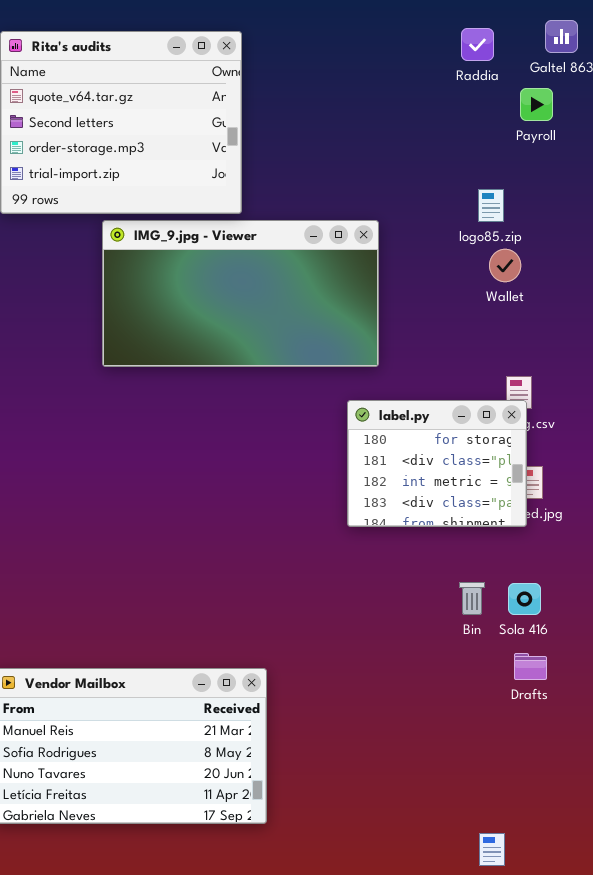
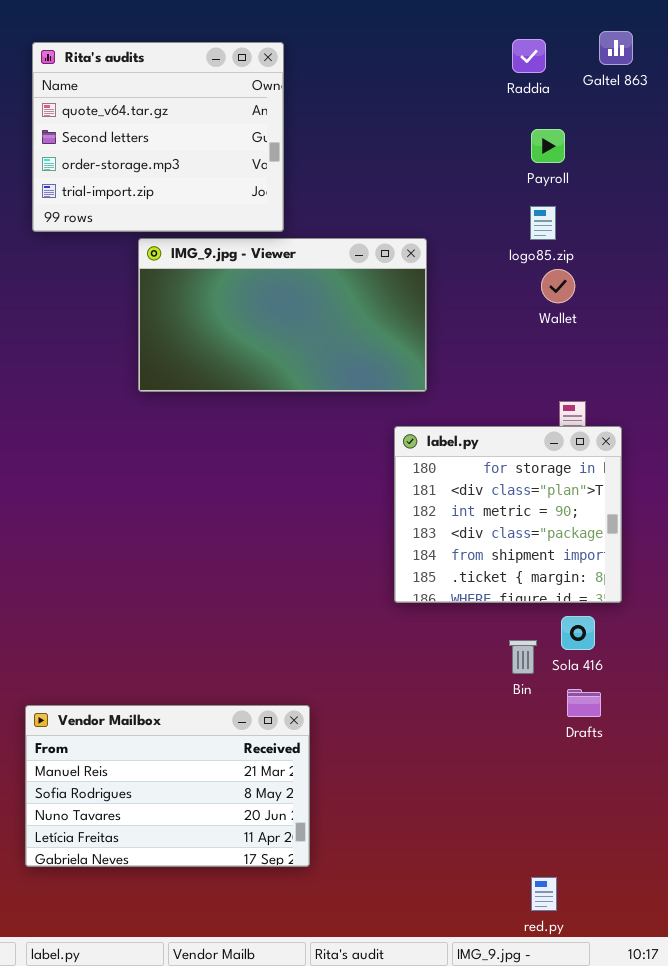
Payroll: [520,88,553,121] -> [531,129,565,163], moved
label.py: [347,400,527,527] -> [394,426,622,603], resized
Bin: [459,582,485,615] -> [509,640,537,674], moved

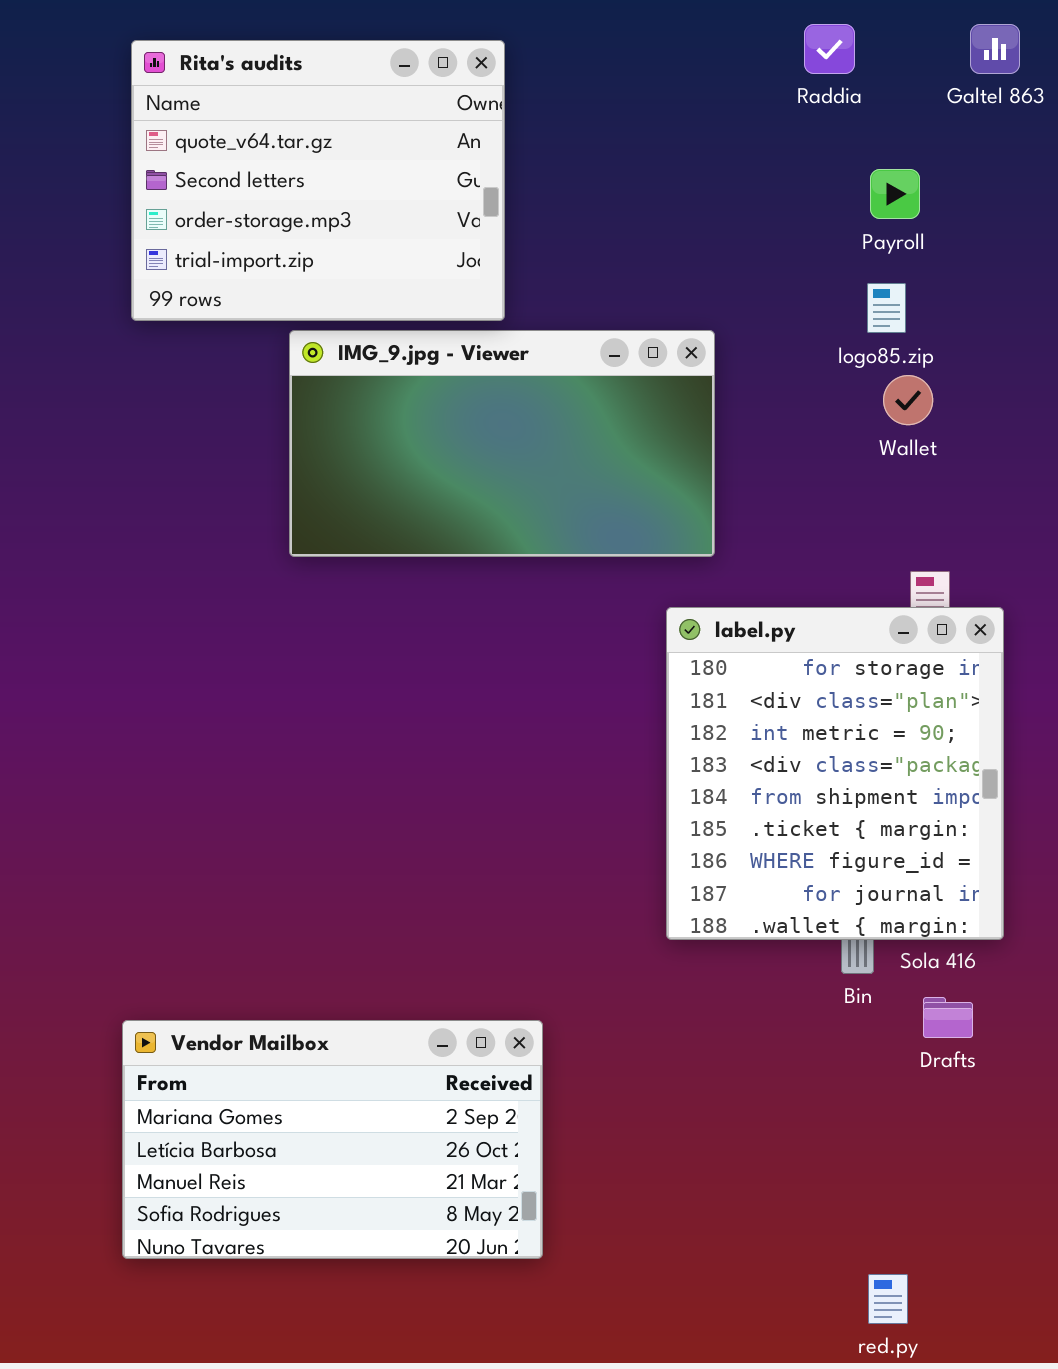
Raddia: [512,39,546,73] -> [804,24,855,74], moved
label.py: [394,426,622,603] -> [666,607,1004,940], resized
Vendor Mailbox: [25,705,310,867] -> [122,1020,543,1259], scrolled up 2 rows

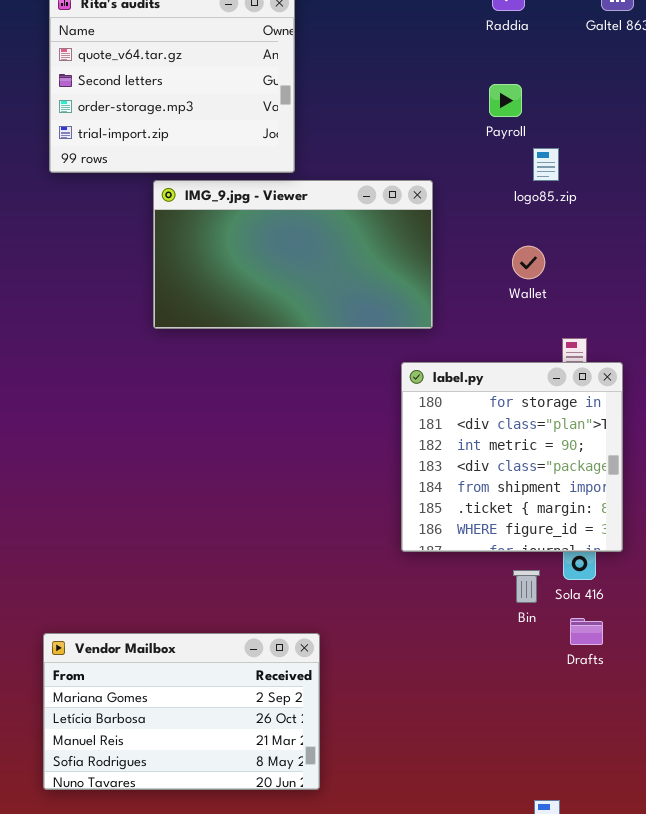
Payroll: [870,169,920,219] -> [489,84,522,117], moved
Wallet: [883,375,933,425] -> [512,246,545,279], moved
label.py: [666,607,1004,940] -> [401,362,623,552], resized

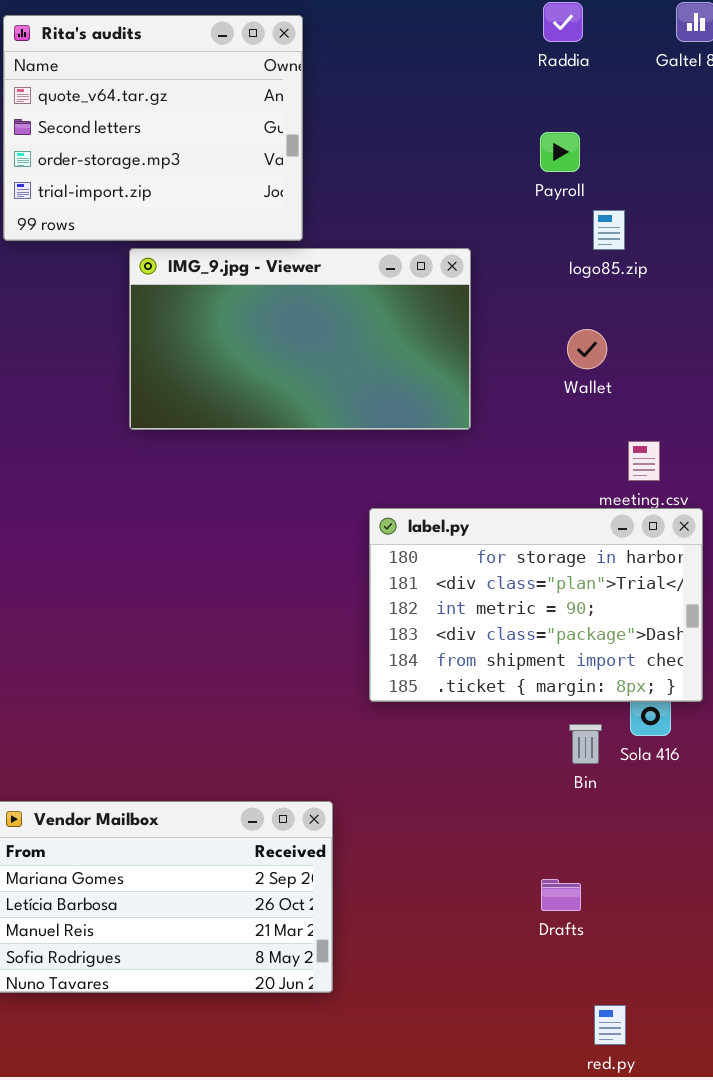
label.py: [401,362,623,552] -> [369,508,703,702], resized
Drafts: [570,618,603,645] -> [541,879,581,911], moved

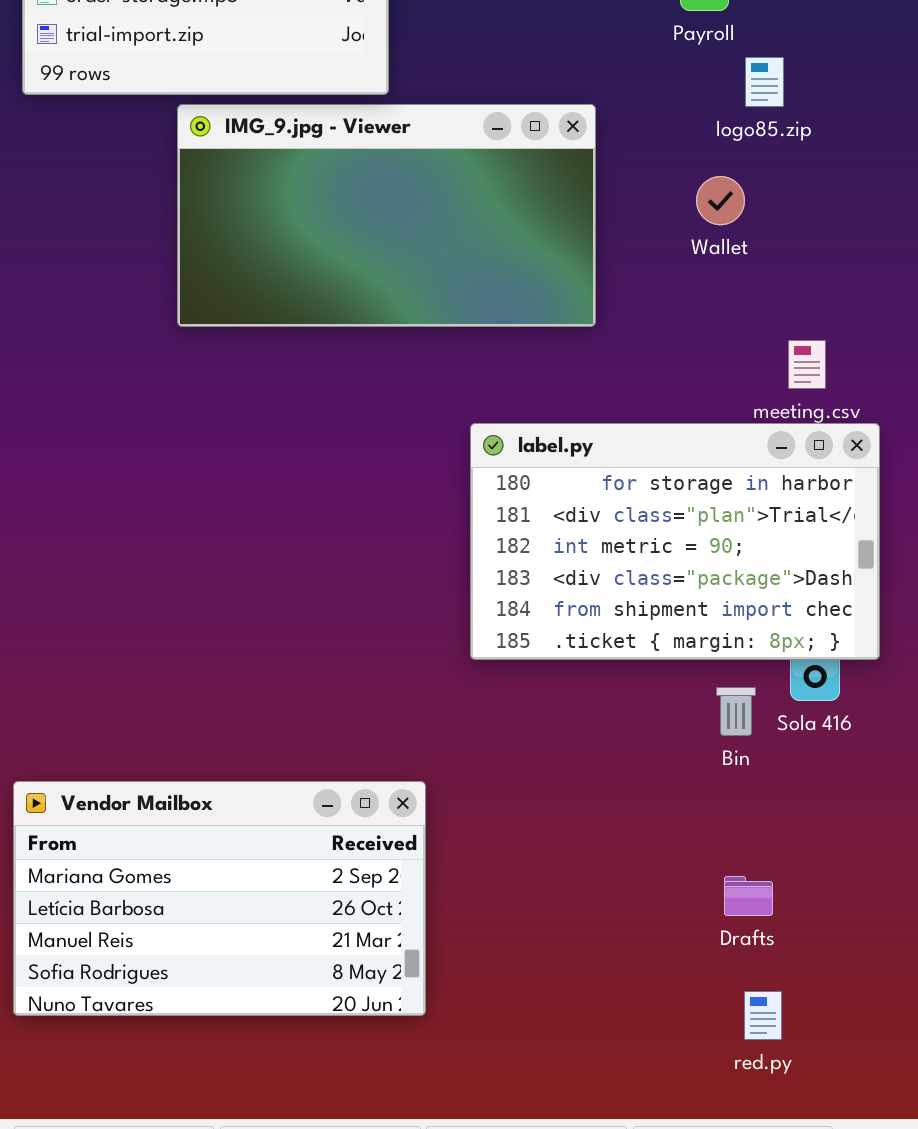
Wallet: [567,329,607,369] -> [696,176,745,225], moved
Drafts: [541,879,581,911] -> [724,876,773,916], moved
red.py: [594,1005,626,1045] -> [744,991,782,1040], moved

